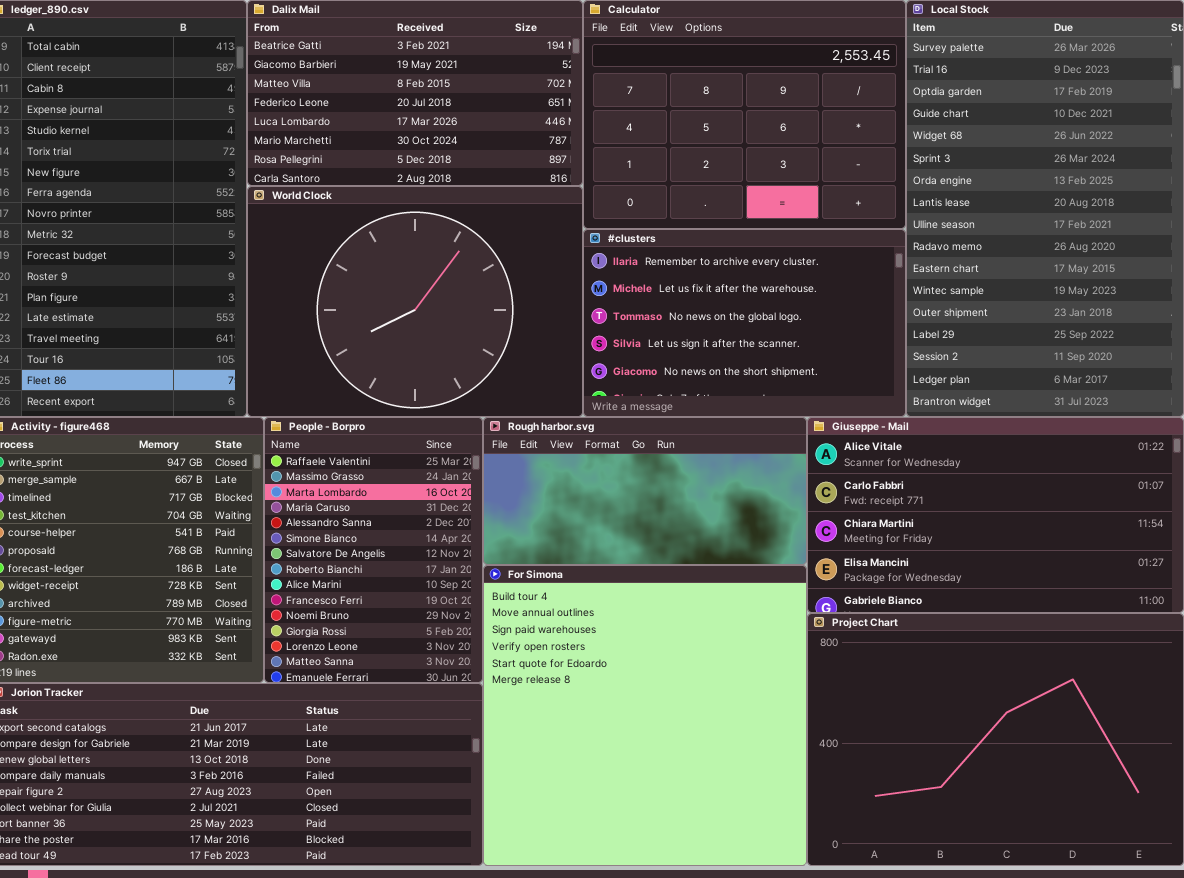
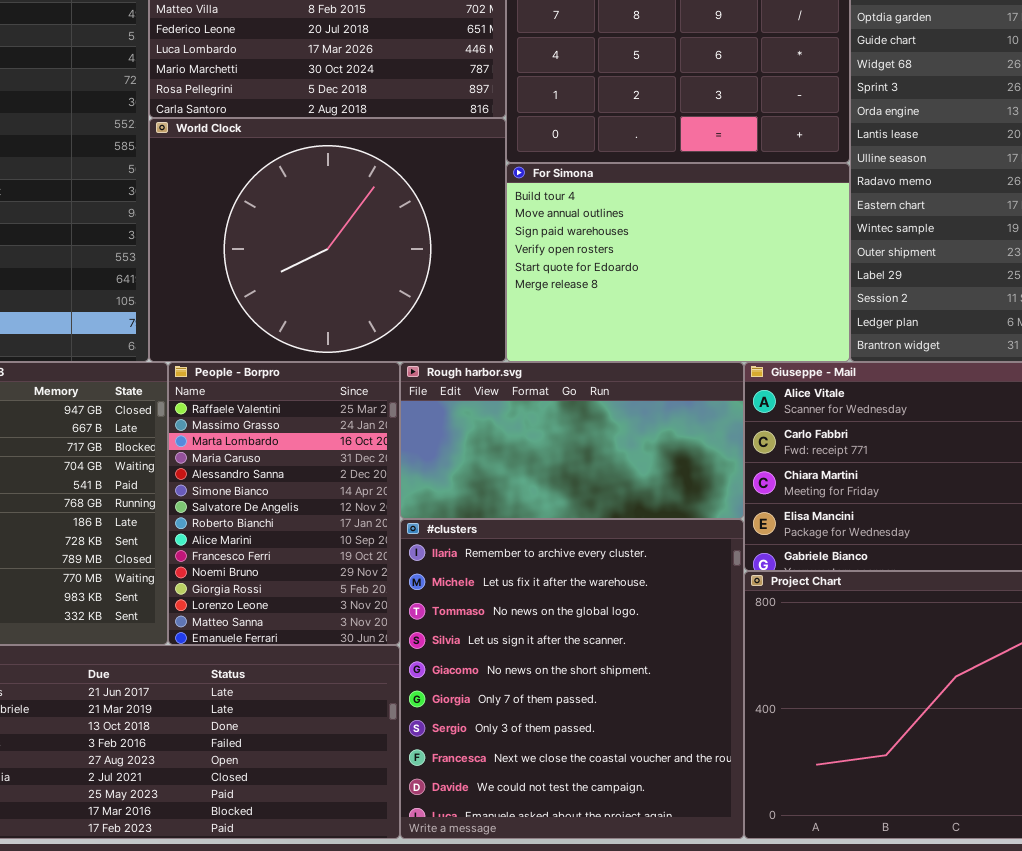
#clusters: [583,229,906,417] -> [400,519,744,839], moved, resized
For Simona: [483,565,807,866] -> [506,163,850,362], moved, resized

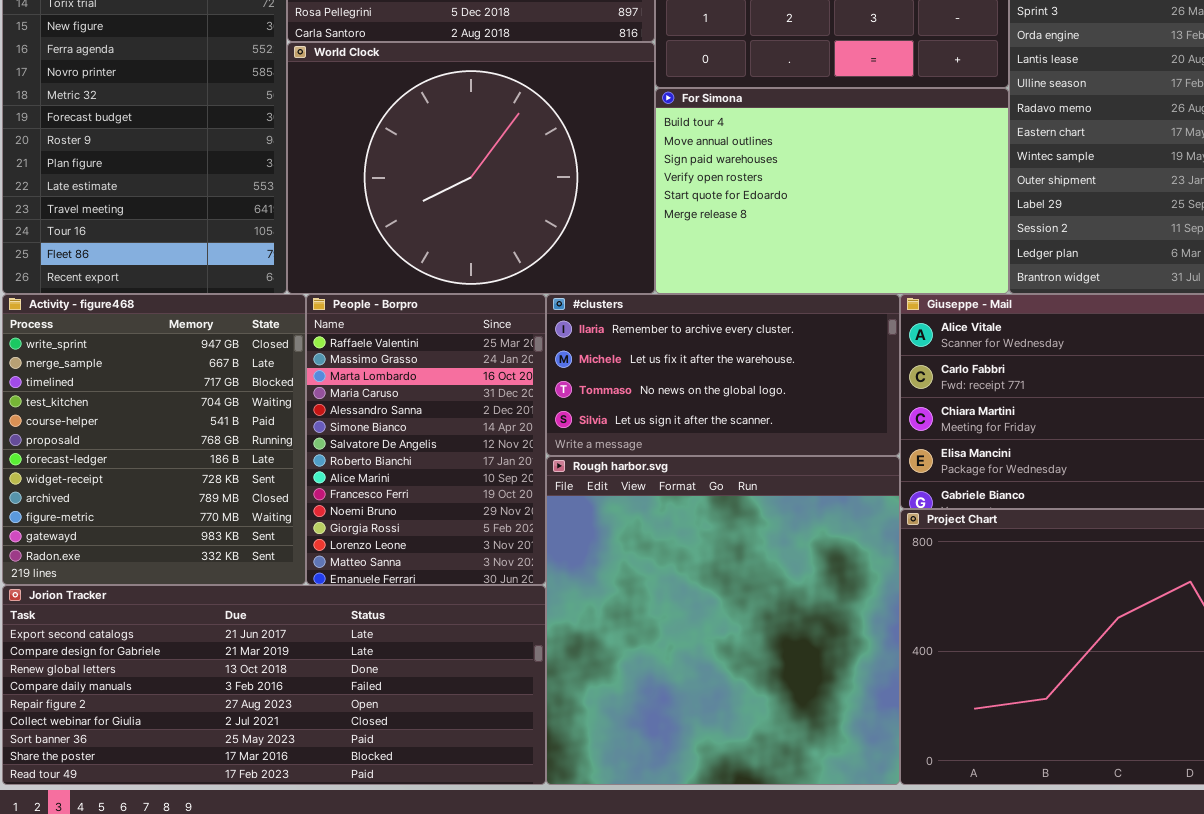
Rough harbor.svg: [400,362,744,519] -> [546,456,900,785], moved, resized
#clusters: [400,519,744,839] -> [546,294,900,456], moved, resized

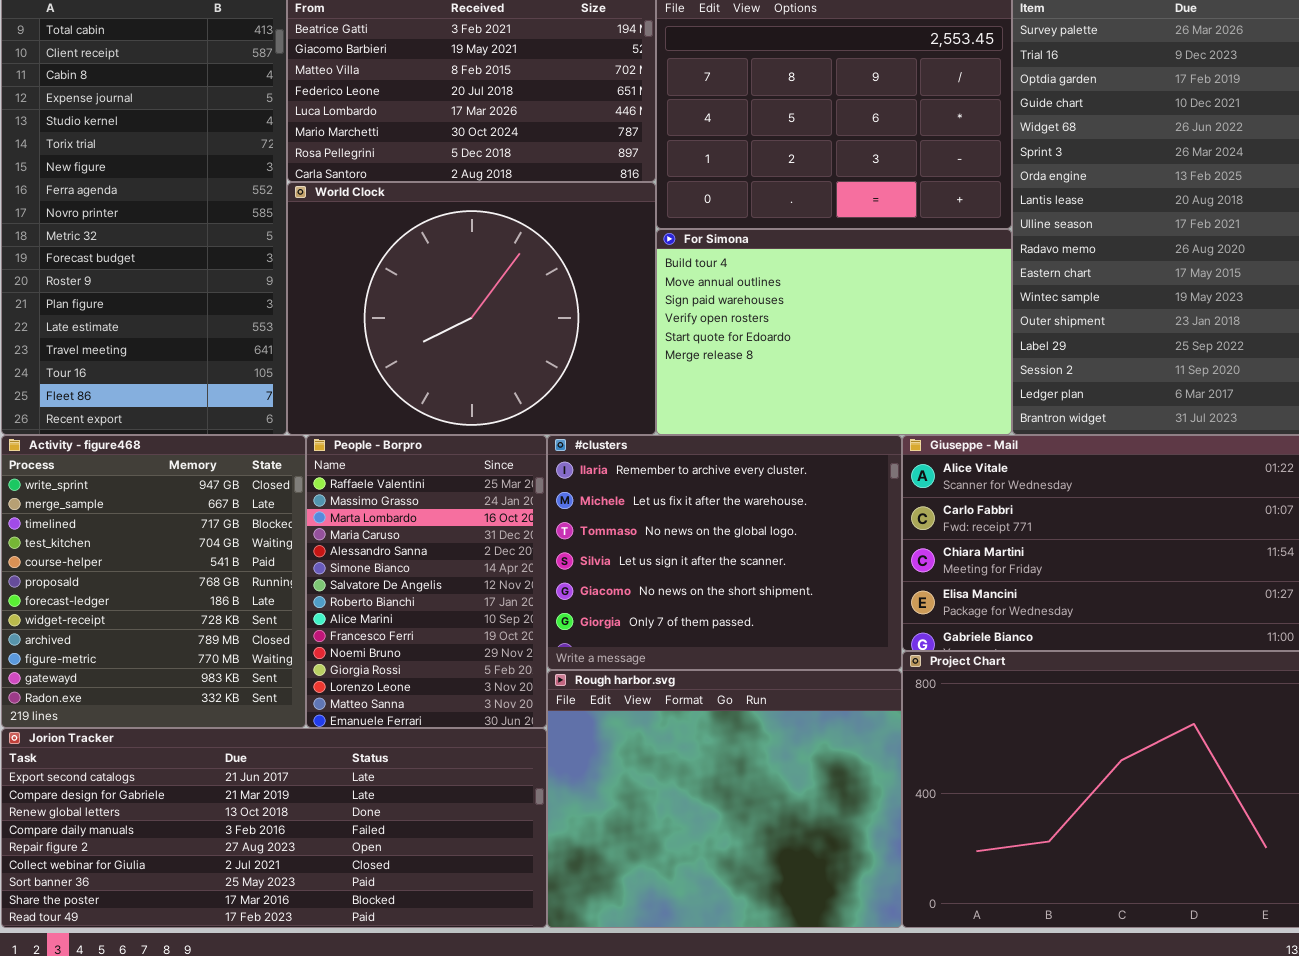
#clusters: [546,294,900,456] -> [547,435,902,670], resized
Rough harbor.svg: [546,456,900,785] -> [547,670,902,928], resized

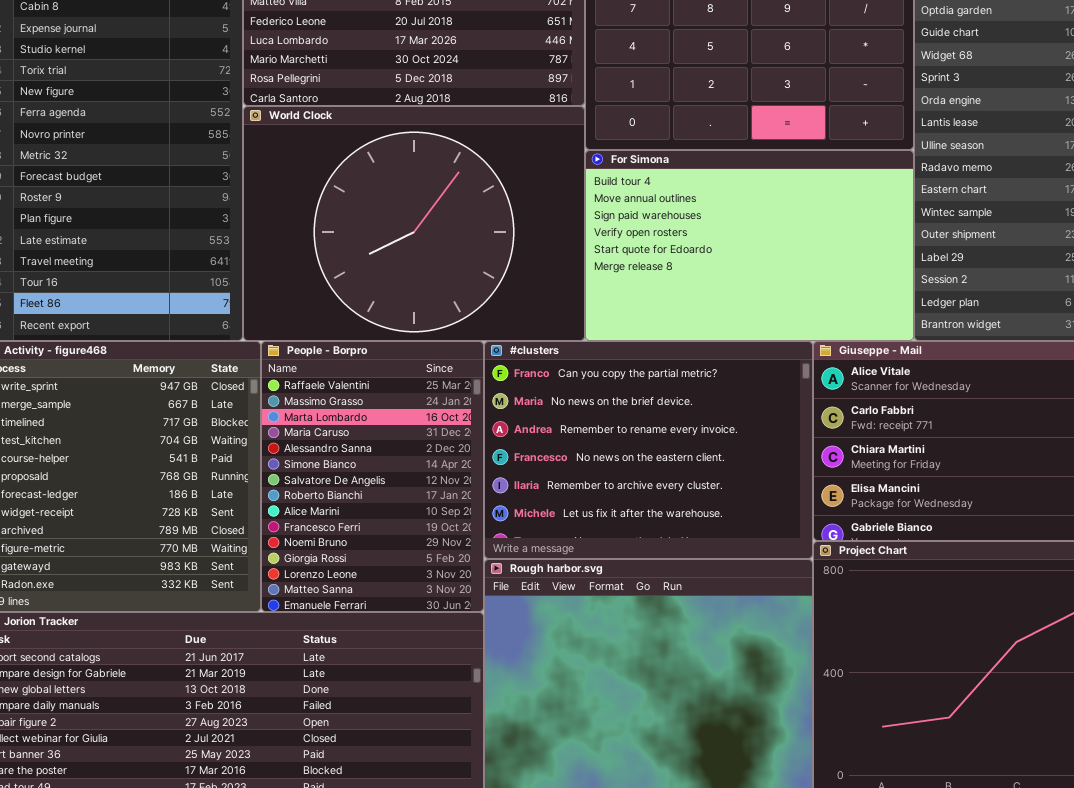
#clusters: [547,435,902,670] -> [484,341,813,559], scrolled up 4 rows

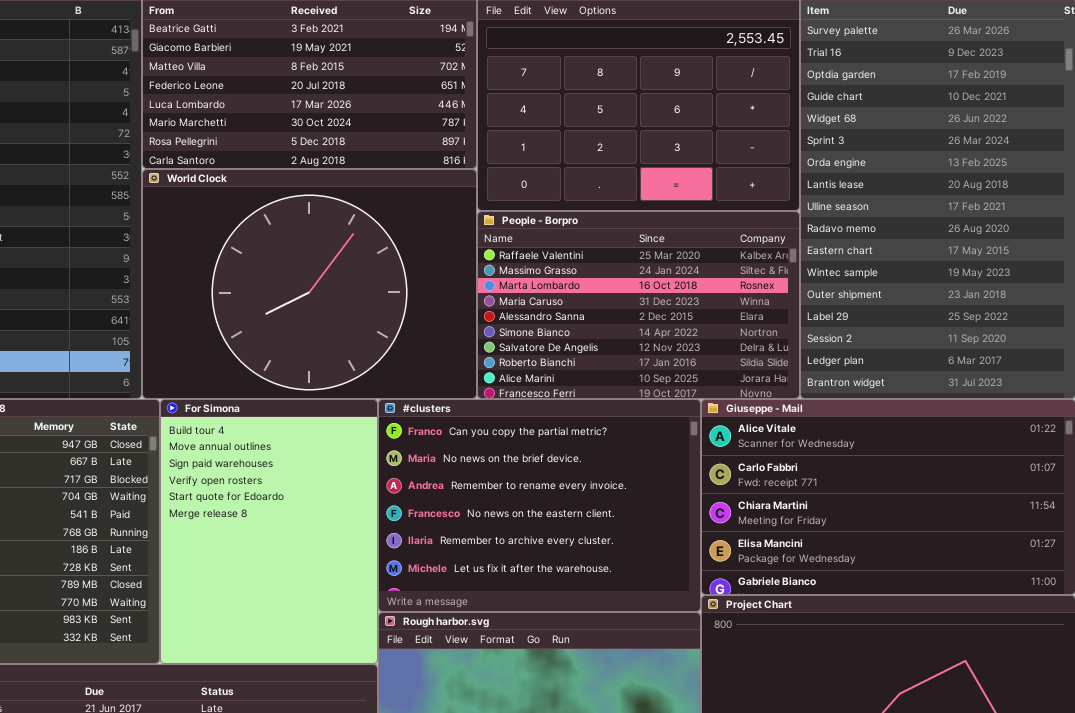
For Simona: [585,150,914,341] -> [160,399,378,664], moved, resized
People - Borpro: [261,341,484,612] -> [477,211,800,399], moved, resized

